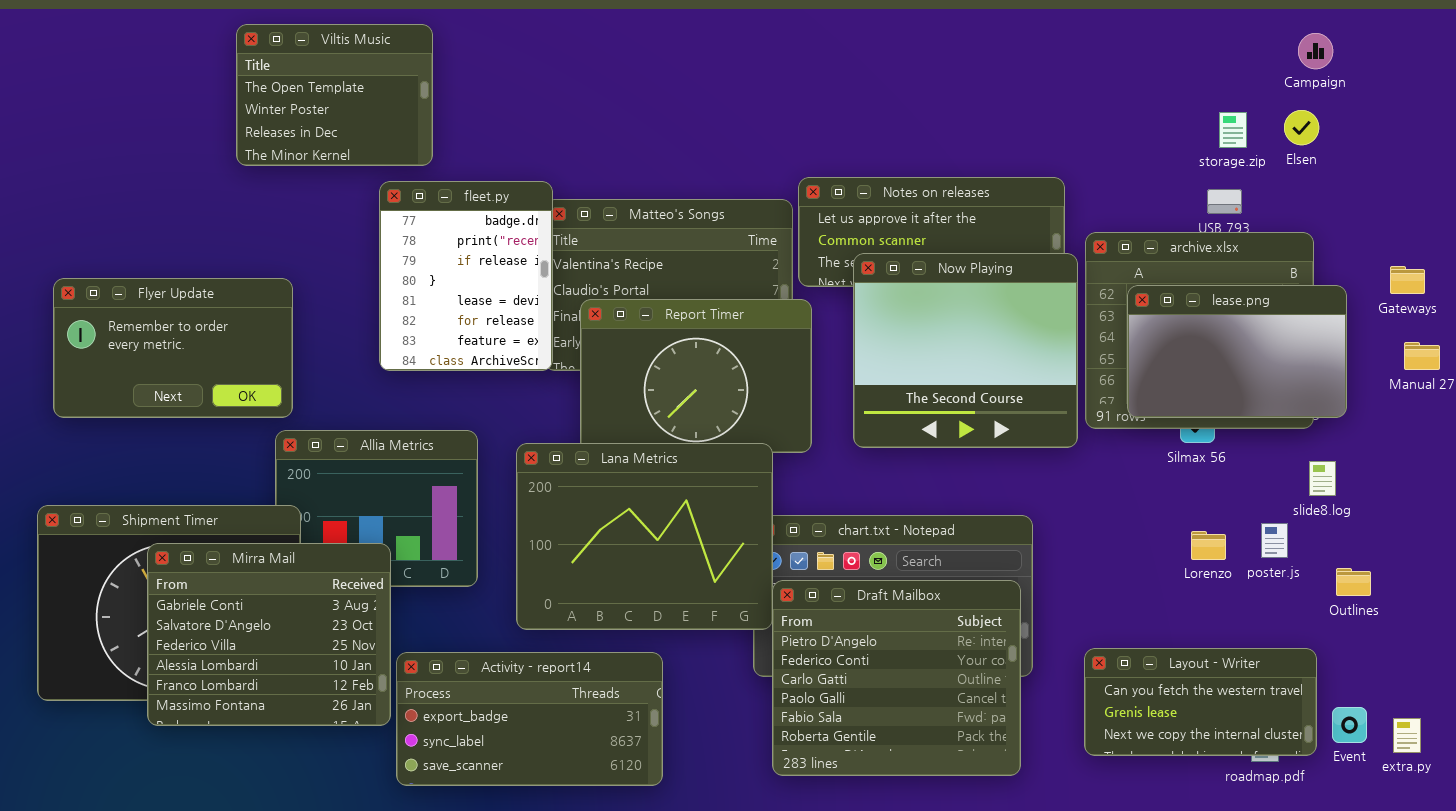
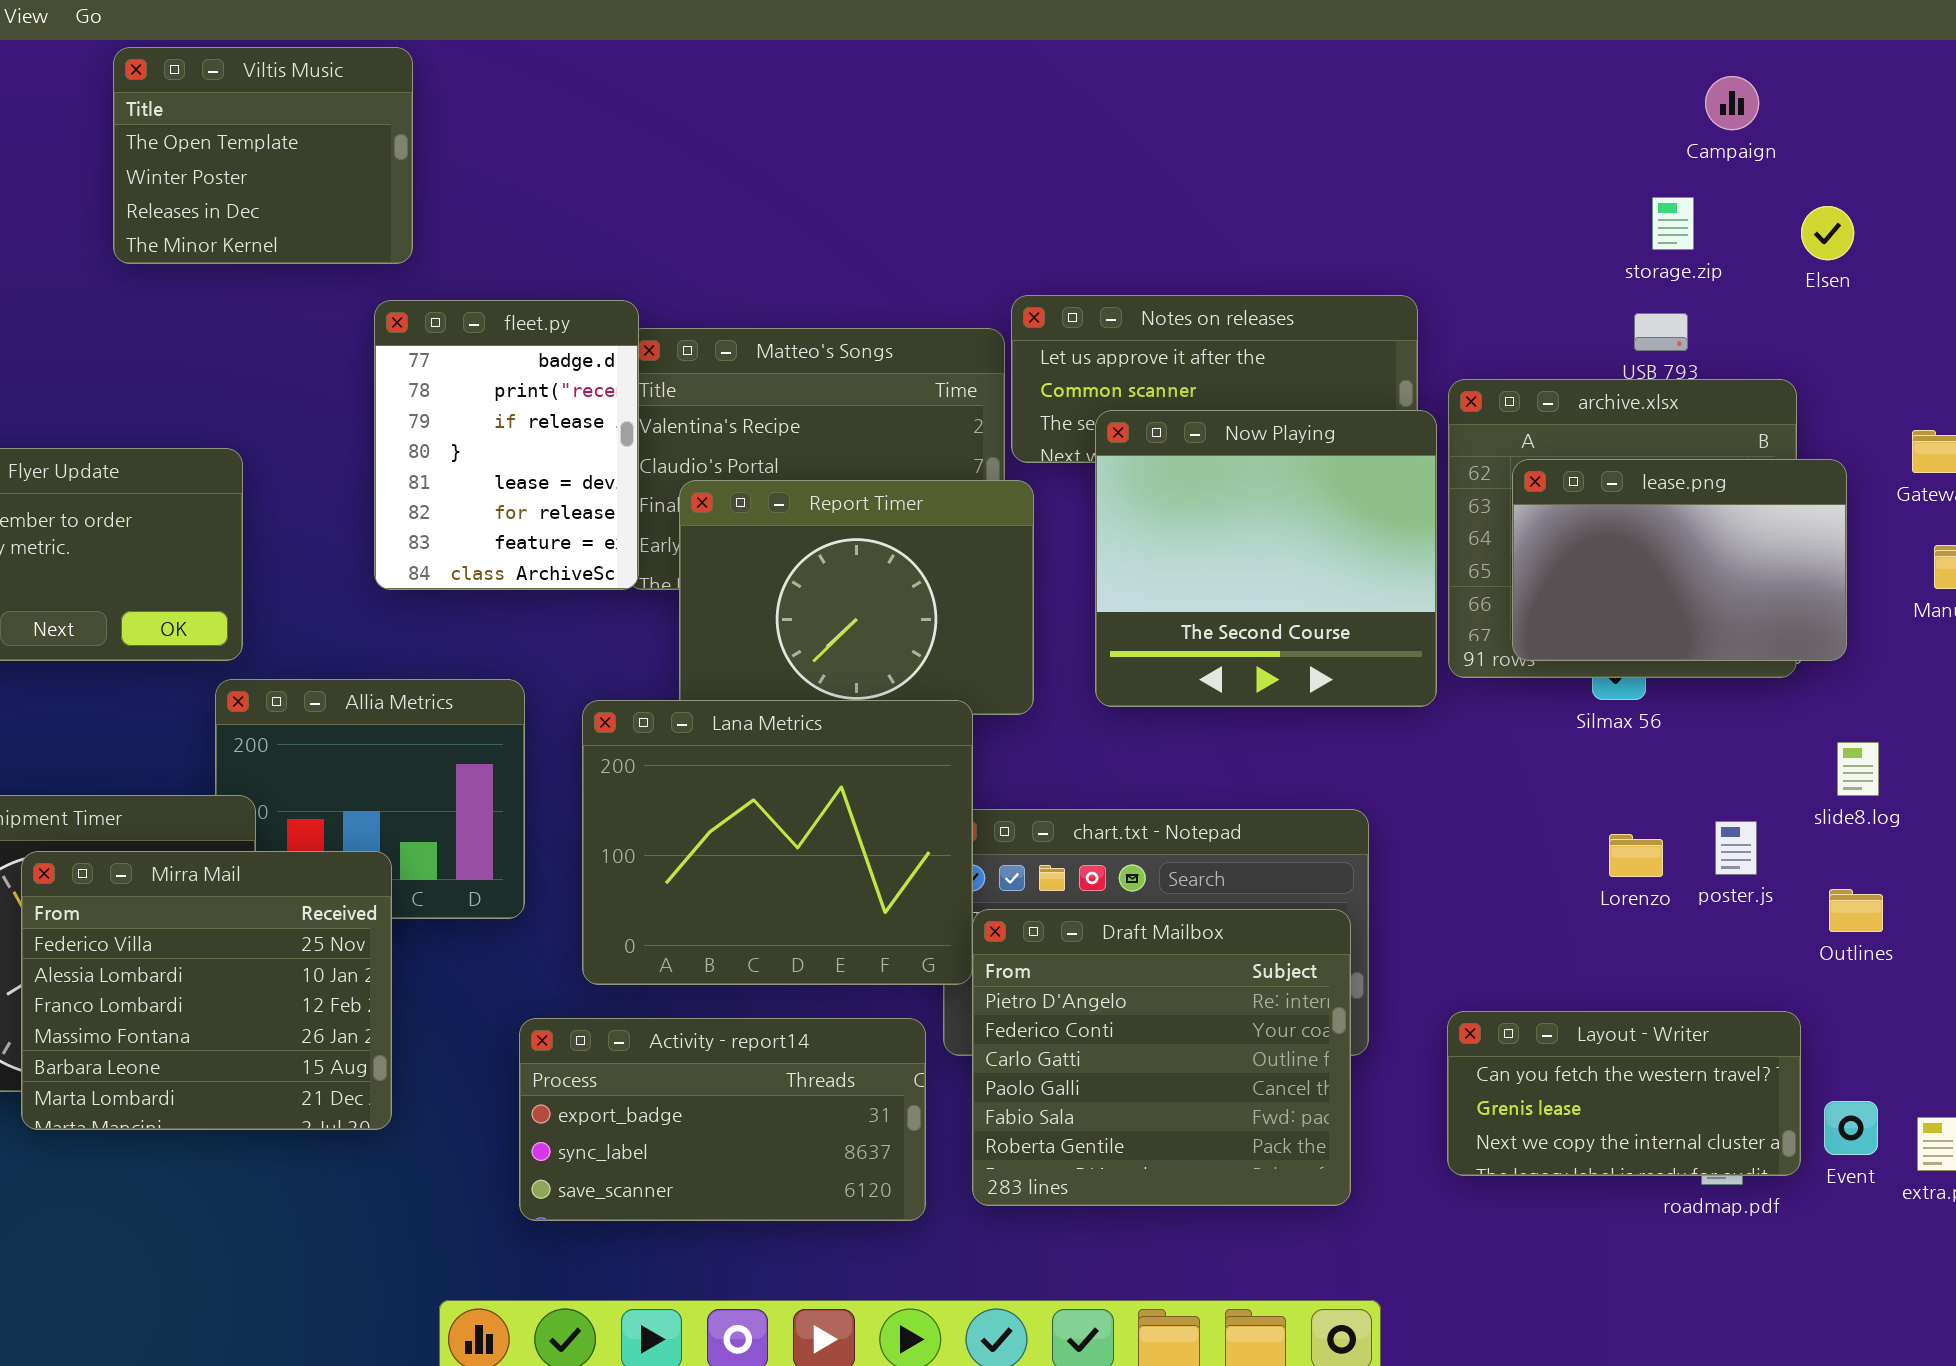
Viltis Music: [236,24,433,166] -> [113,47,413,264], moved
Campaign: [1298,33,1333,69] -> [1705,76,1759,130], moved
Elsen: [1284,110,1319,145] -> [1801,206,1854,260], moved
slide8.log: [1309,461,1336,496] -> [1837,742,1879,796], moved
Mirra Mail: [147,543,391,726] -> [21,851,392,1130], scrolled down 2 rows
Activity - report14: [396,652,663,786] -> [519,1018,926,1221], moved

